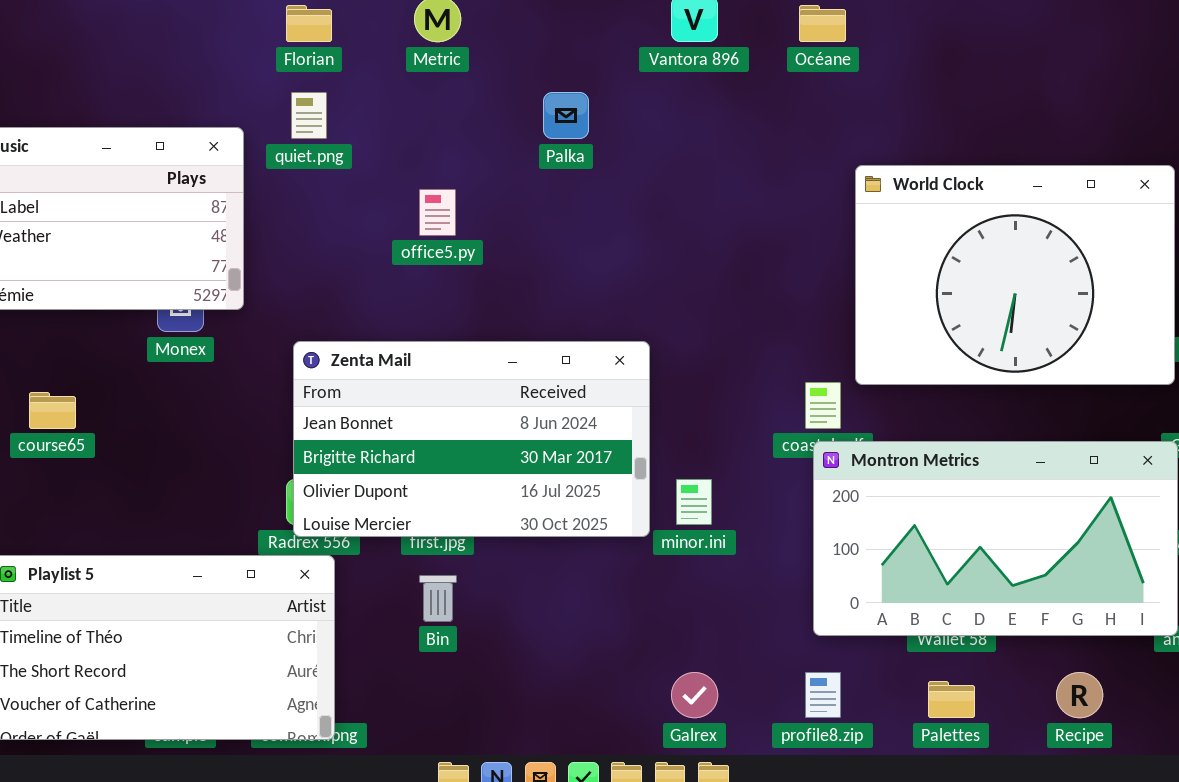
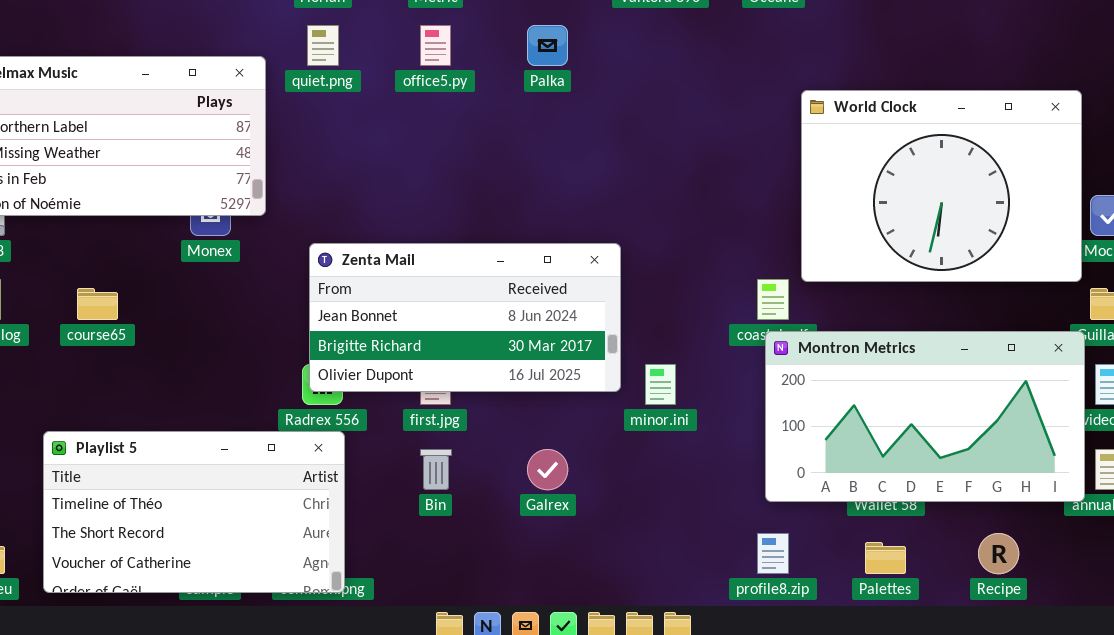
office5.py: [419,189,456,236] -> [420,25,451,66], moved
Zenta Mail: [293,341,650,537] -> [309,243,621,392], resized
Galrex: [671,672,718,718] -> [527,449,568,490], moved

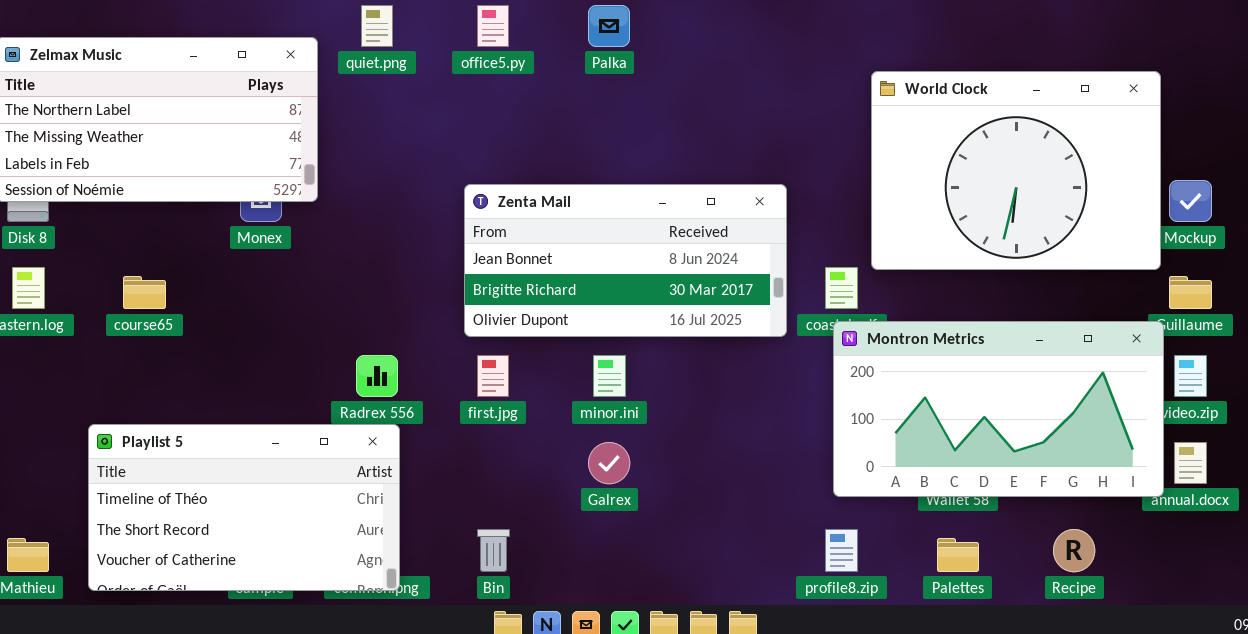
Zenta Mail: [309,243,621,392] -> [464,184,787,337], moved
minor.ini: [645,364,676,405] -> [593,355,626,397], moved
Bin: [420,449,452,490] -> [477,529,510,572], moved

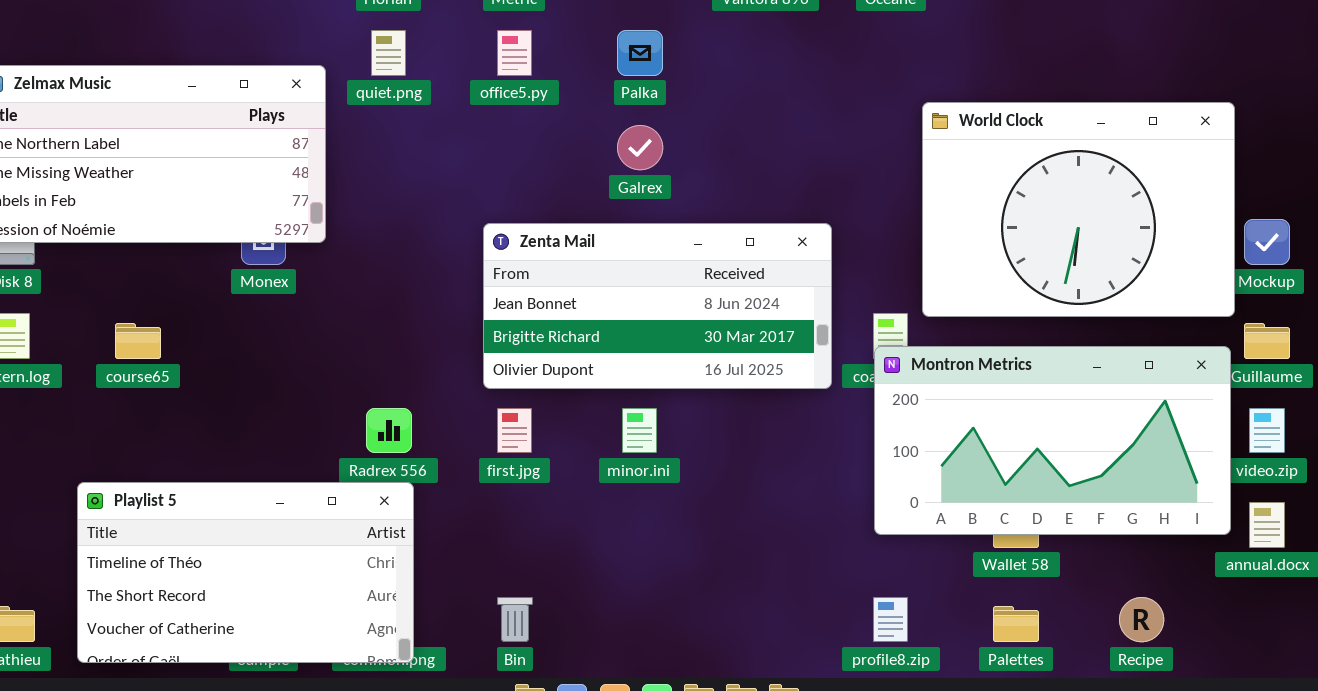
Montron Metrics: [833,321,1164,497] -> [874,346,1231,535], moved
Galrex: [588,442,630,484] -> [617,125,663,170], moved

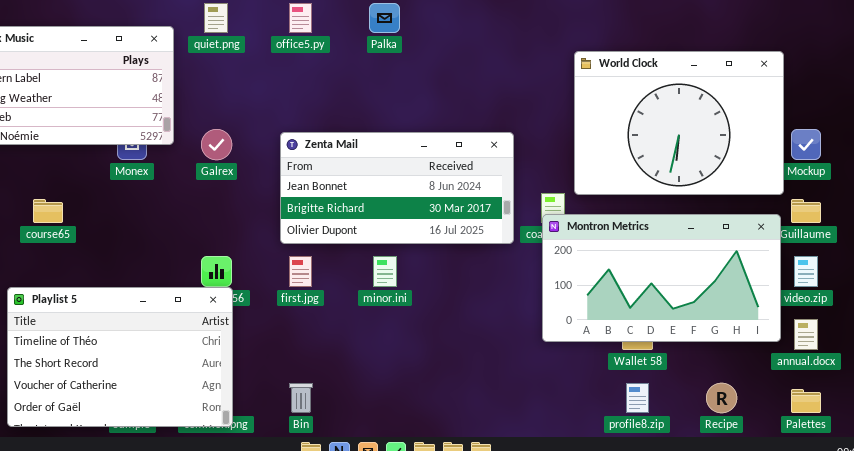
Galrex: [617,125,663,170] -> [201,129,232,160], moved
Playlist 5: [77,482,414,663] -> [7,287,233,427], resized
profile8.zip: [873,597,908,642] -> [626,383,649,413], moved
Palettes: [993,606,1039,642] -> [791,389,821,413], moved

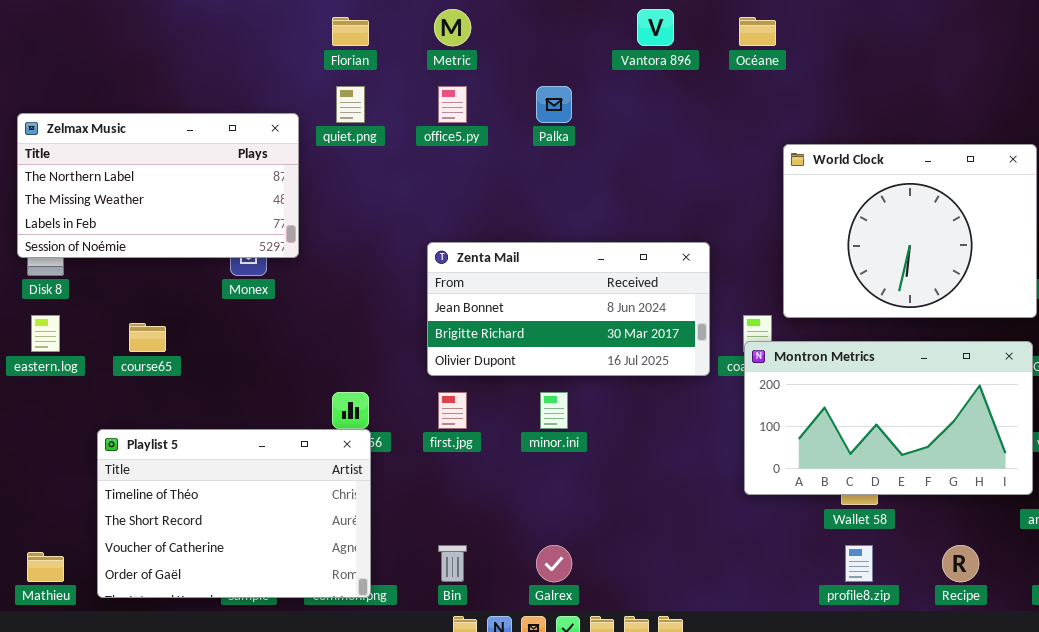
Galrex: [201,129,232,160] -> [536,545,572,582], moved

